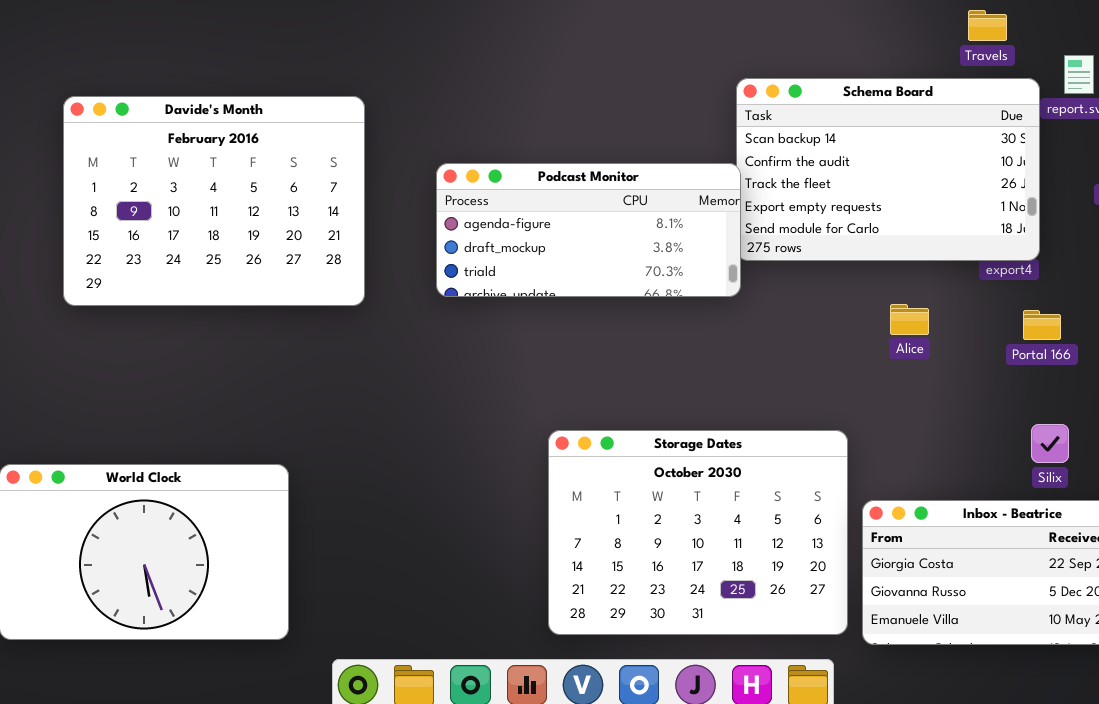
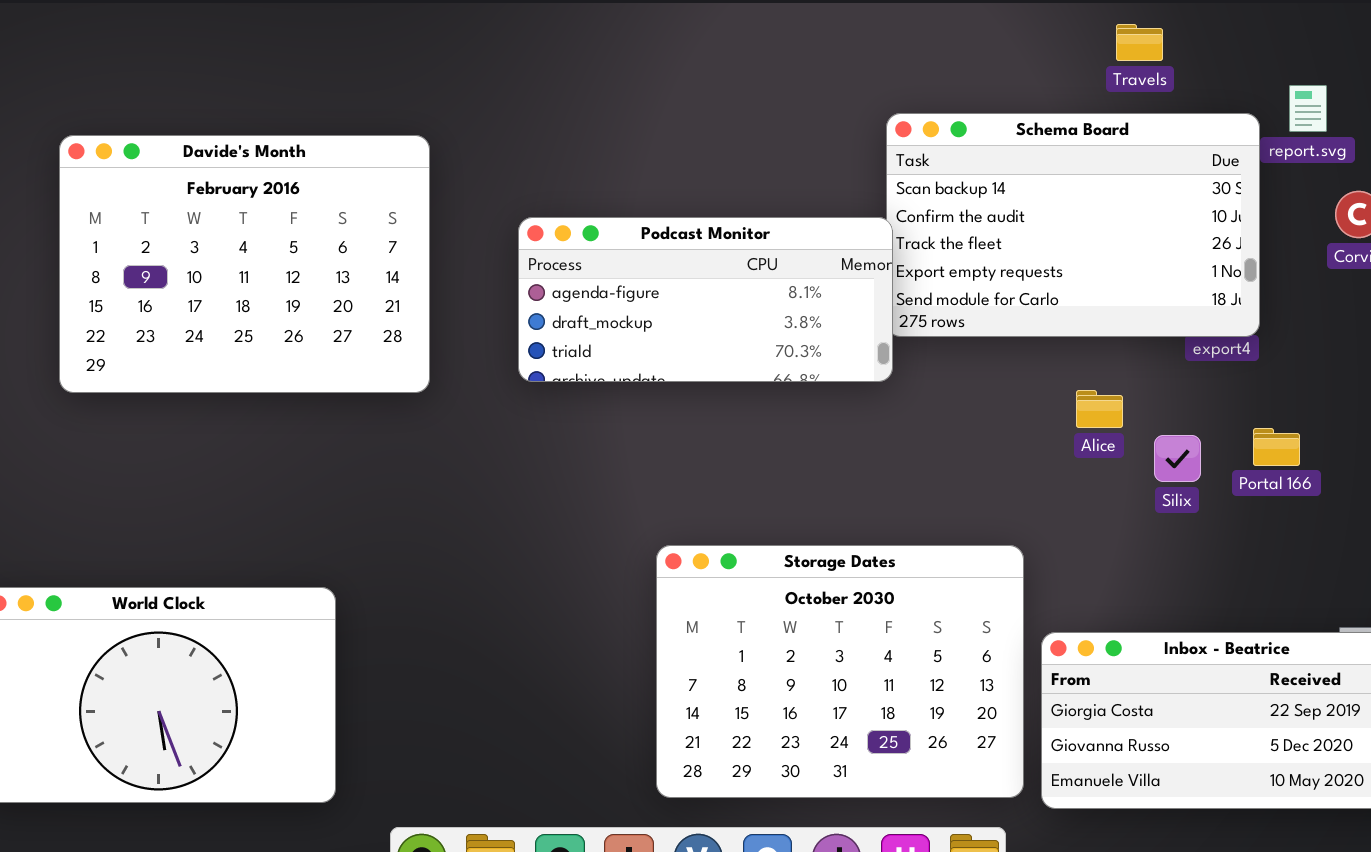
Travels: [968,10,1007,41] -> [1116,24,1163,61], moved
Portal 166: [1023,310,1061,340] -> [1253,428,1300,466], moved
Silix: [1031,424,1069,463] -> [1154,435,1201,482], moved

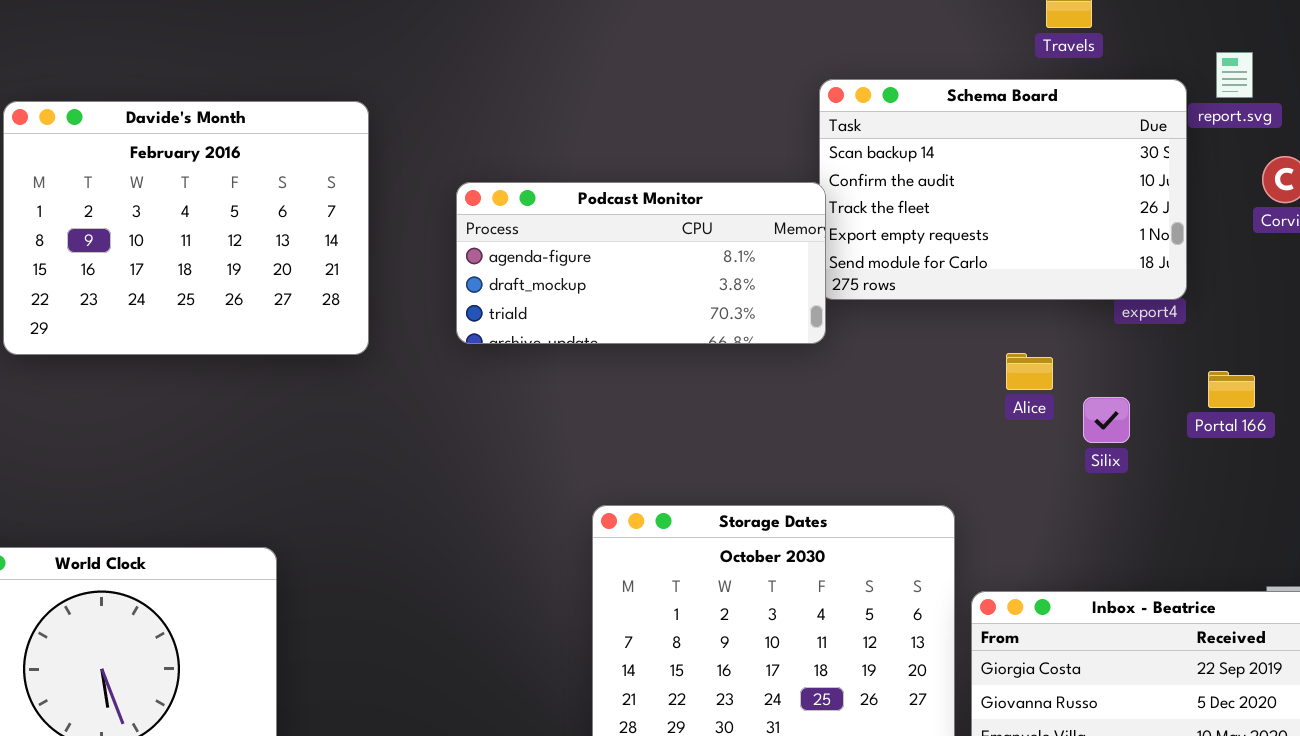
Portal 166: [1253,428,1300,466] -> [1208,371,1255,408], moved

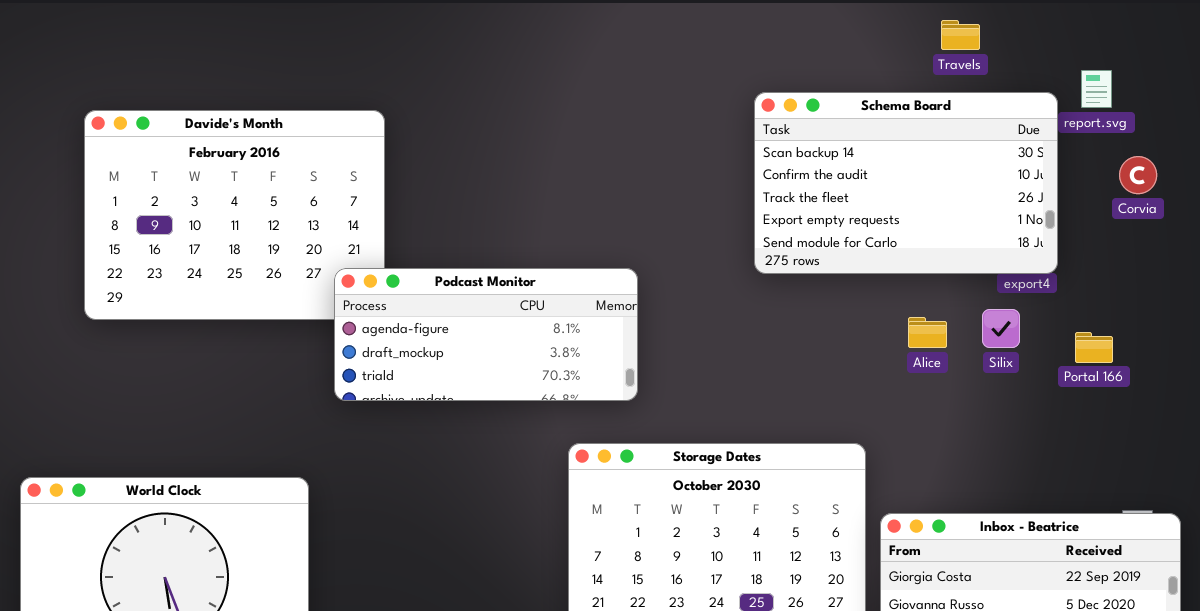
Podcast Monitor: [456,182,826,344] -> [334,268,638,401], moved
Silix: [1083,397,1130,443] -> [982,309,1020,348], moved

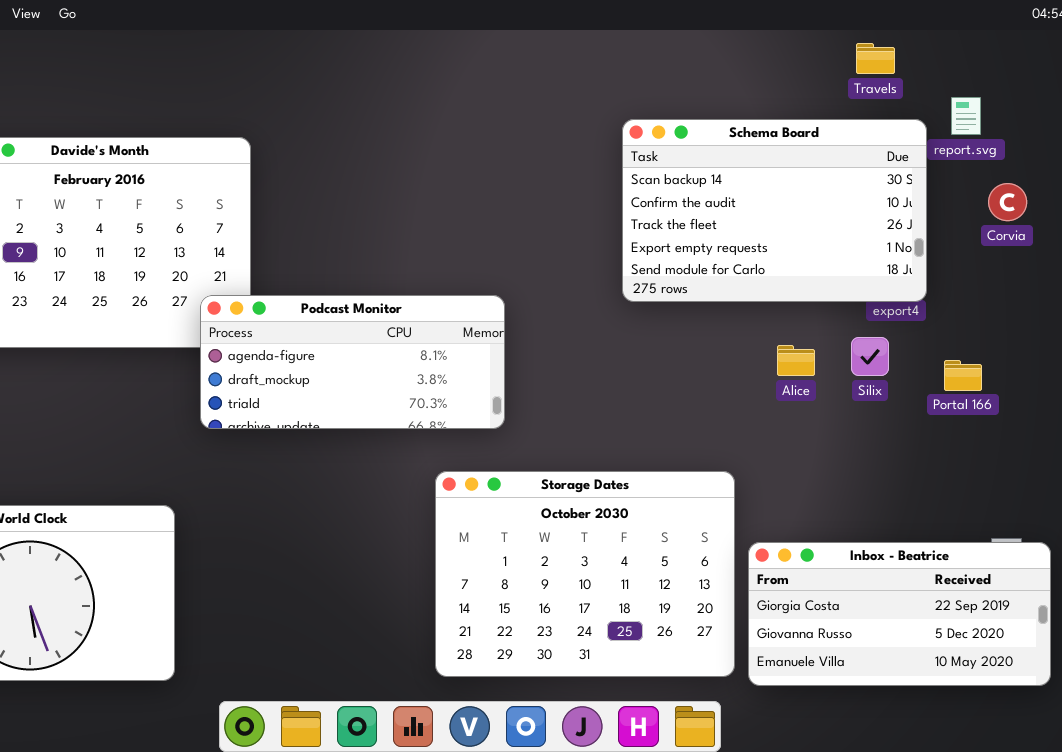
Travels: [941,20,980,50] -> [856,43,895,74], moved

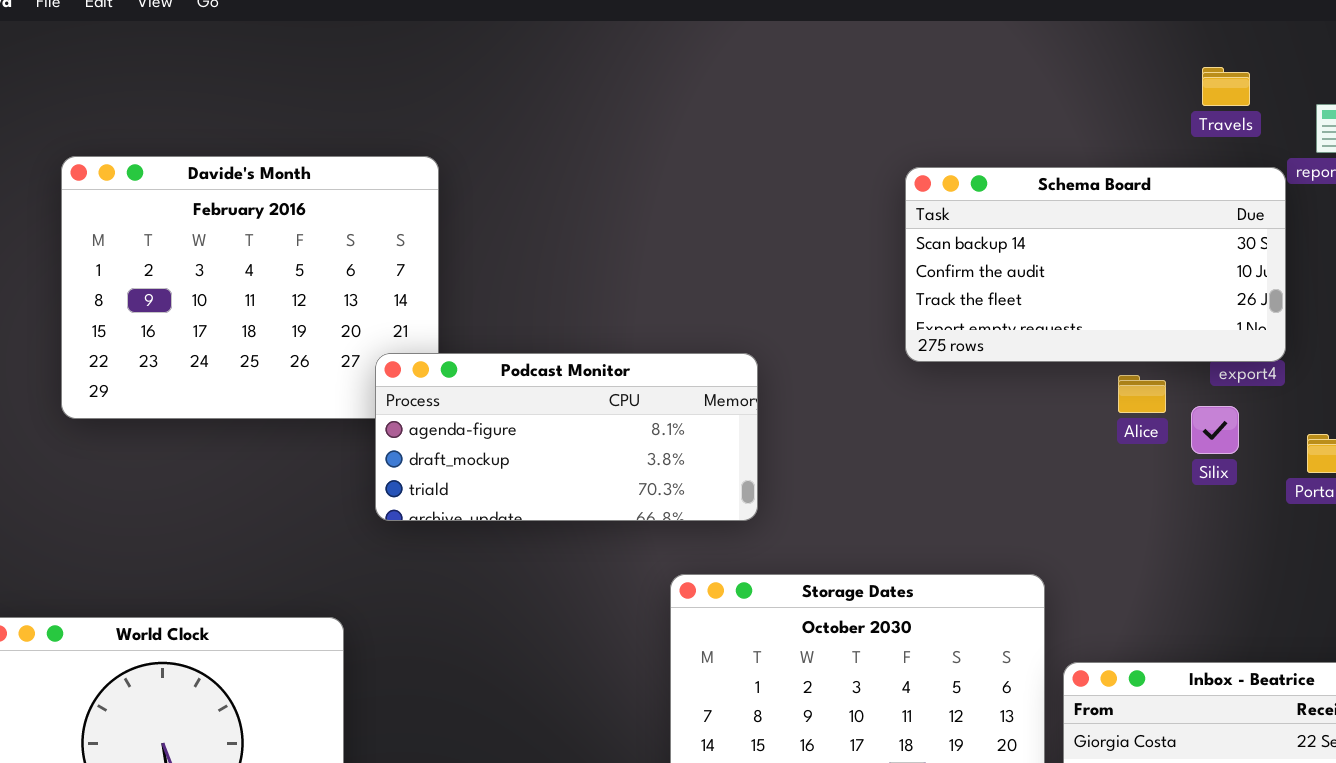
Travels: [856,43,895,74] -> [1202,67,1250,106], moved
Schema Board: [622,119,927,302] -> [905,167,1286,362], resized
Alice: [777,345,815,376] -> [1118,375,1166,413], moved

